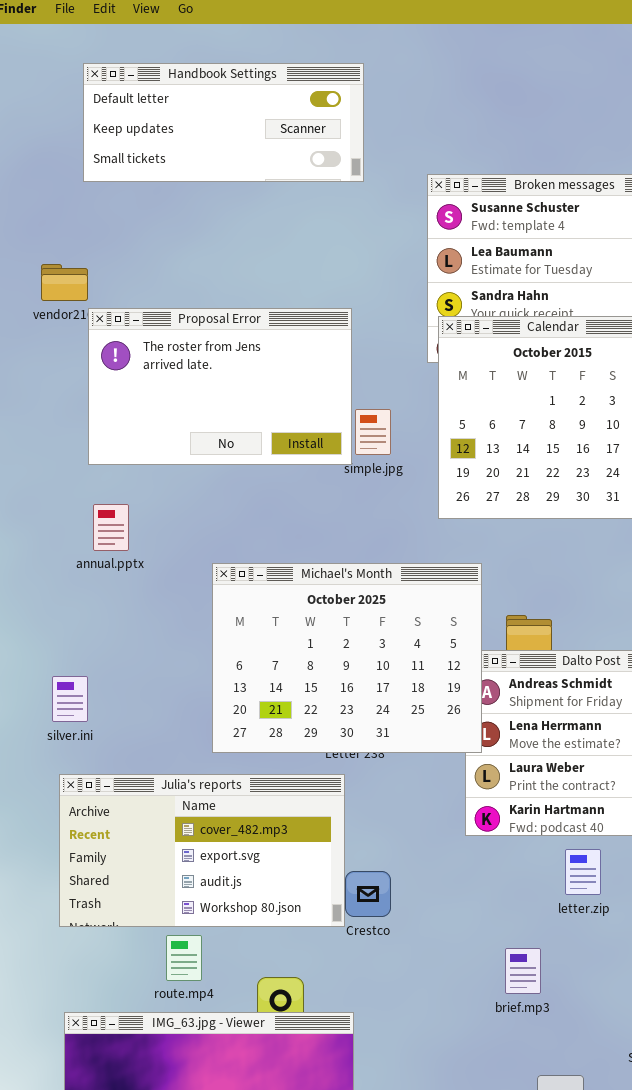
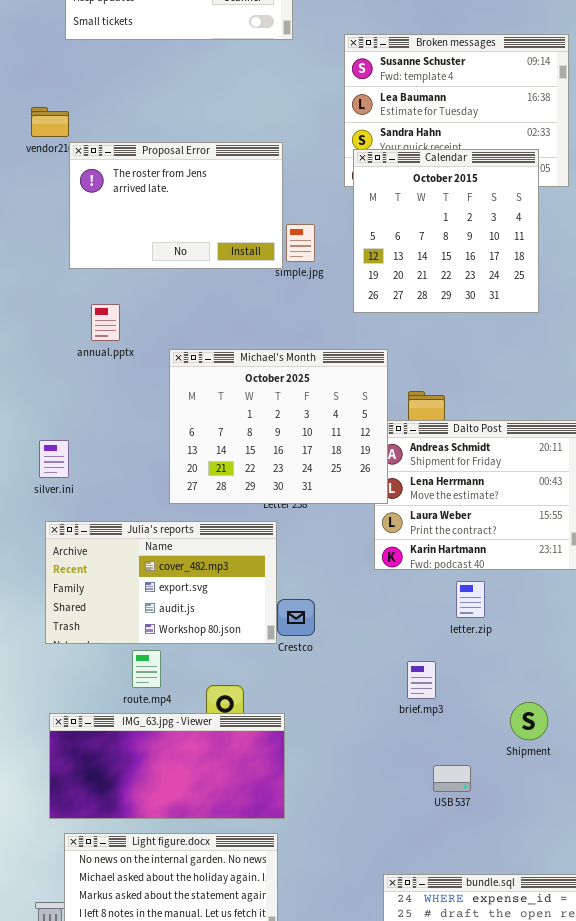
annual.pptx: [93,504,129,551] -> [91,304,120,341], moved

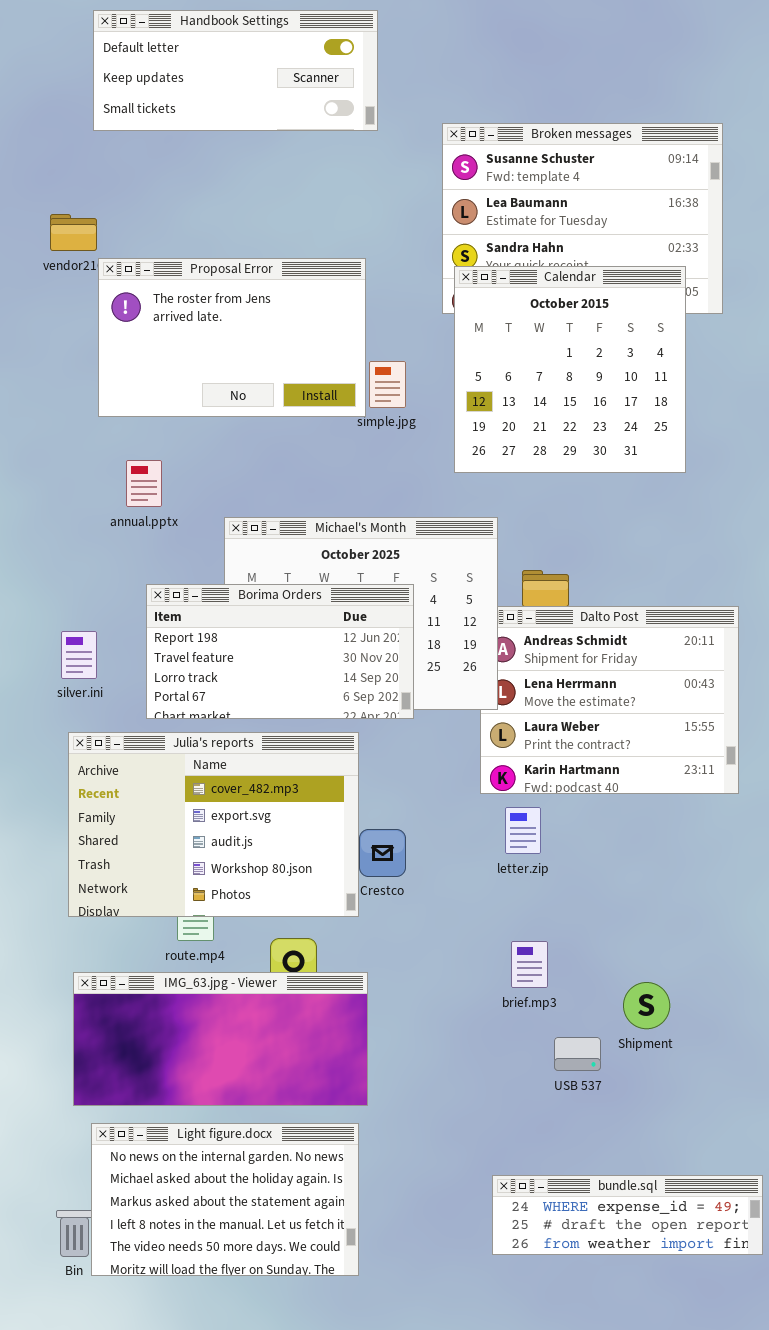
Borima Orders: none -> [146,584,414,719], opened
Julia's reports: [45,521,277,644] -> [68,732,359,917], resized
letter.zip: [456,581,485,618] -> [505,807,541,854], moved
brief.mp3: [407,661,436,699] -> [511,941,548,988], moved
Shipment: [510,702,548,740] -> [623,982,670,1029], moved

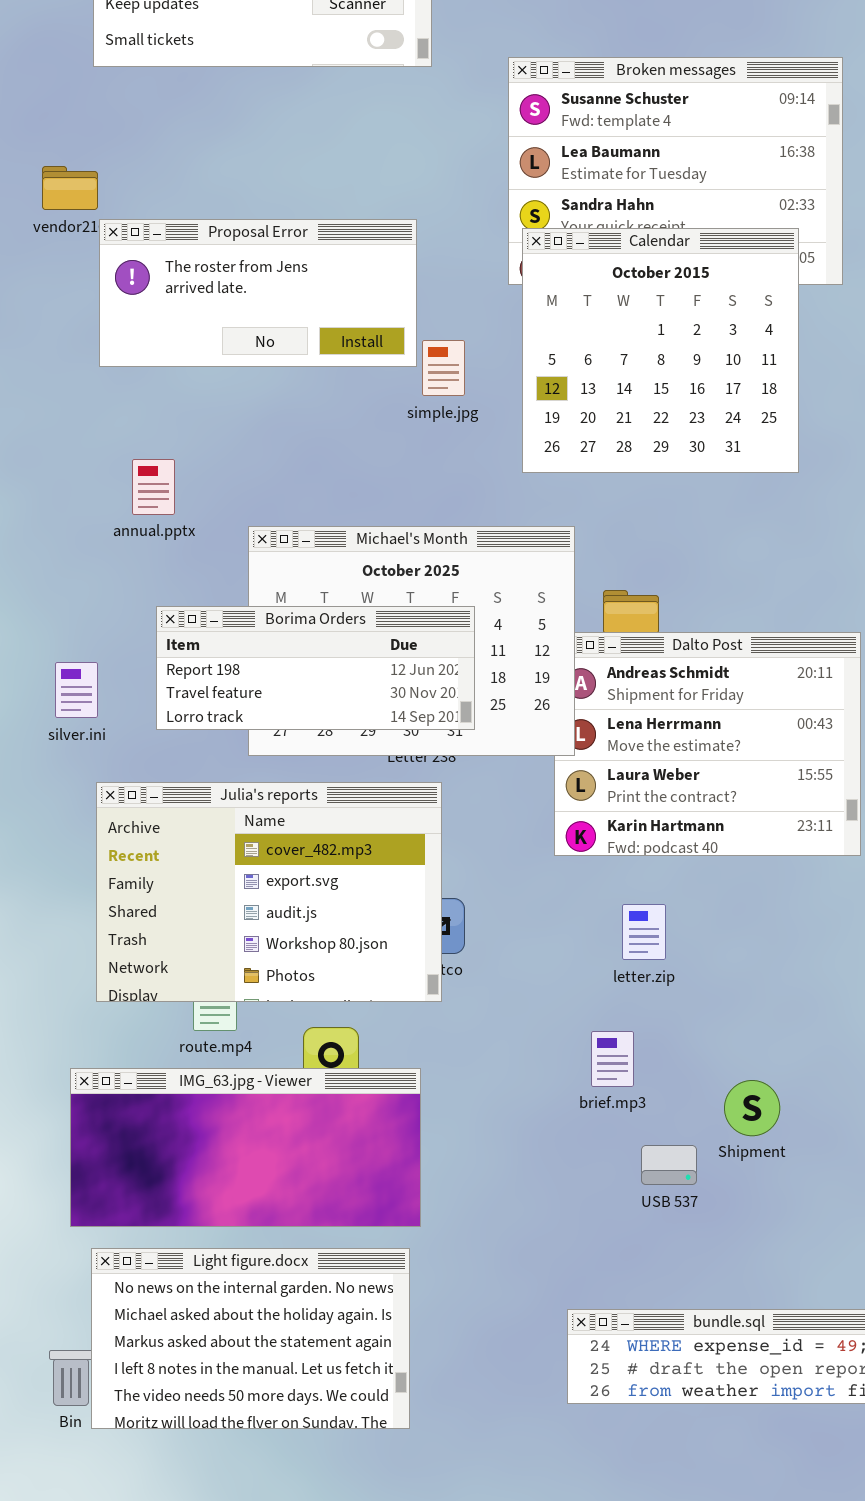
Proposal Error: [98,258,366,417] -> [99,219,417,367], resized
Borima Orders: [146,584,414,719] -> [156,606,475,730], resized
Julia's reports: [68,732,359,917] -> [96,782,442,1002], moved
letter.zip: [505,807,541,854] -> [622,904,666,960], moved

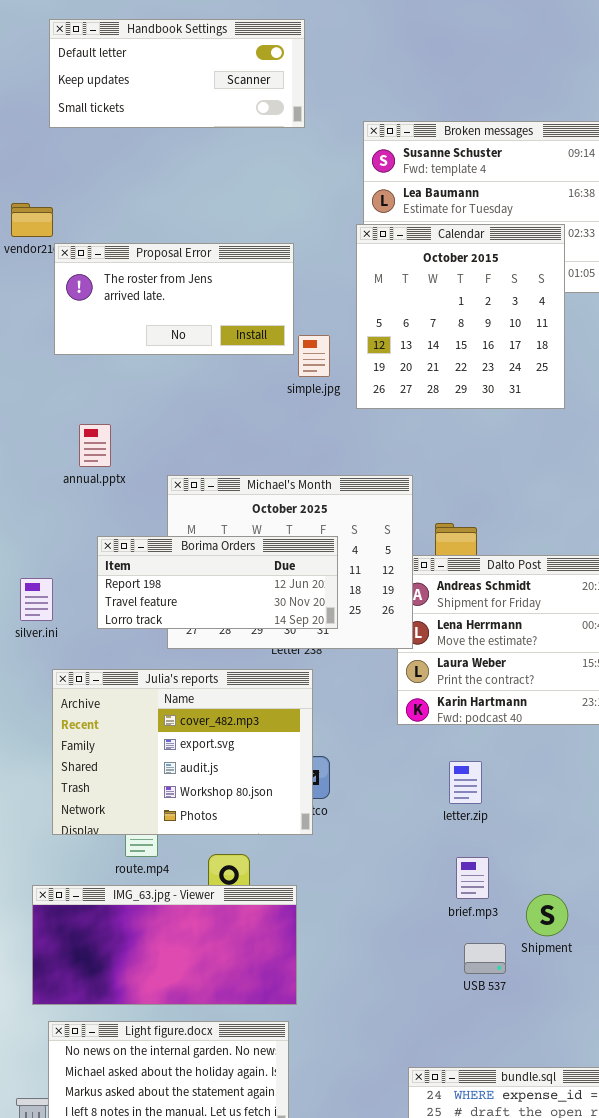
Calendar: [522,228,799,473] -> [356,224,565,409], moved
brief.mp3: [591,1031,634,1087] -> [456,857,489,899], moved

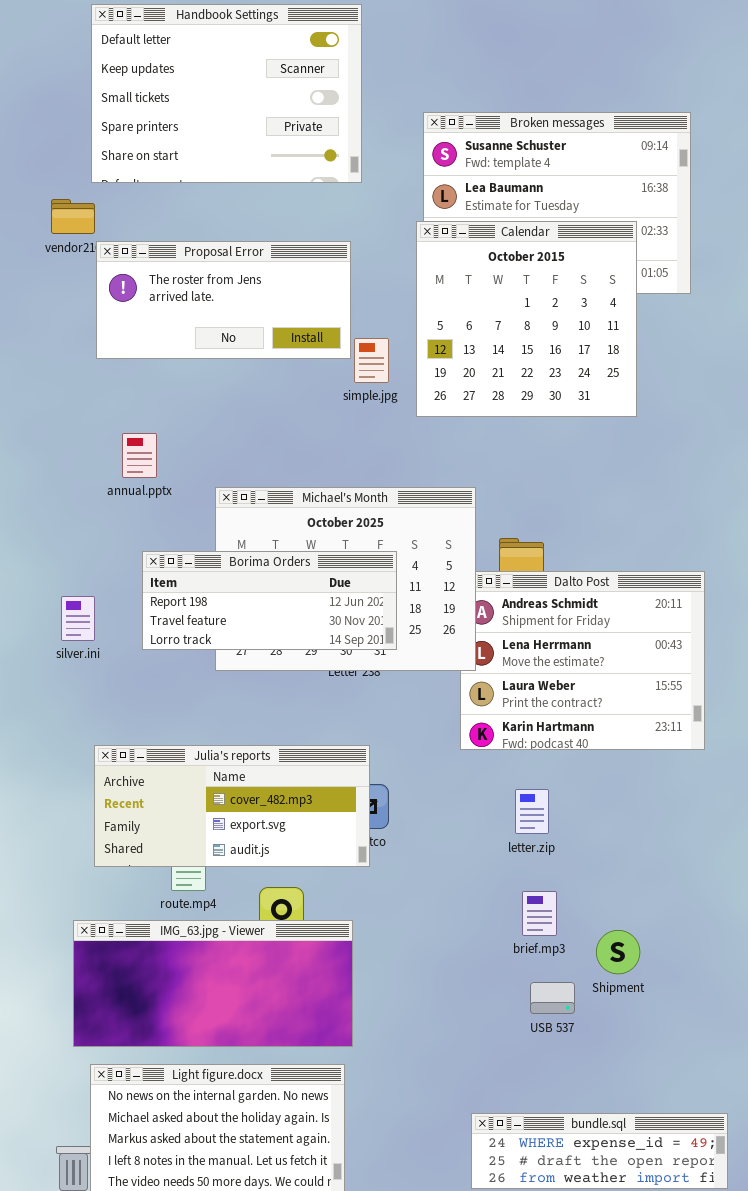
Handbook Settings: [49,19,305,128] -> [91,4,362,183], resized
Julia's reports: [52,669,313,835] -> [94,745,370,867], resized

